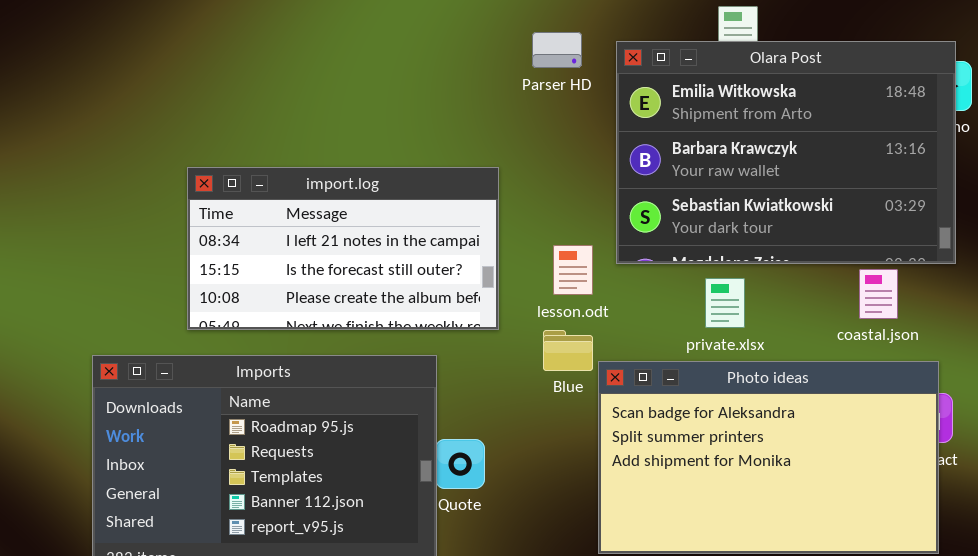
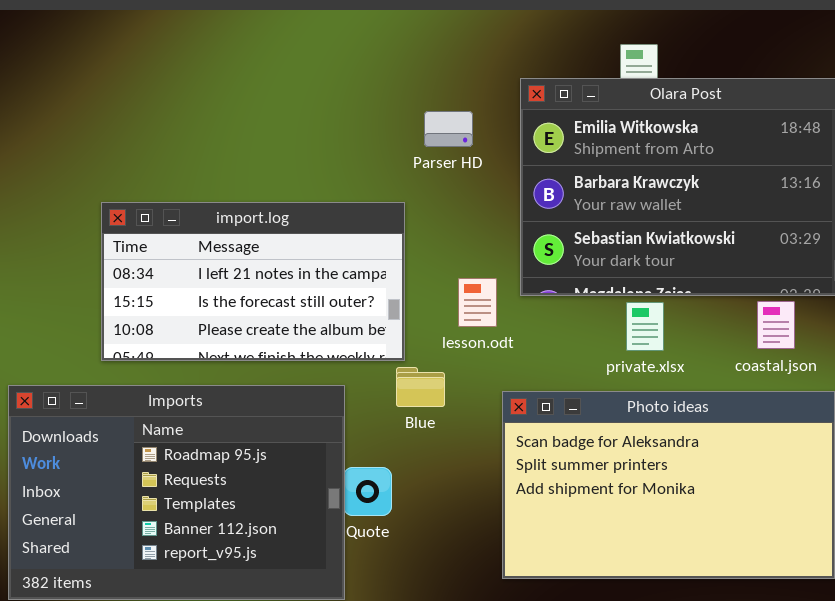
Parser HD: [532,32,582,68] -> [424,111,473,147], moved
private.xlsx: [705,278,745,328] -> [626,302,664,351], moved
Blue: [543,330,593,371] -> [396,367,445,407], moved

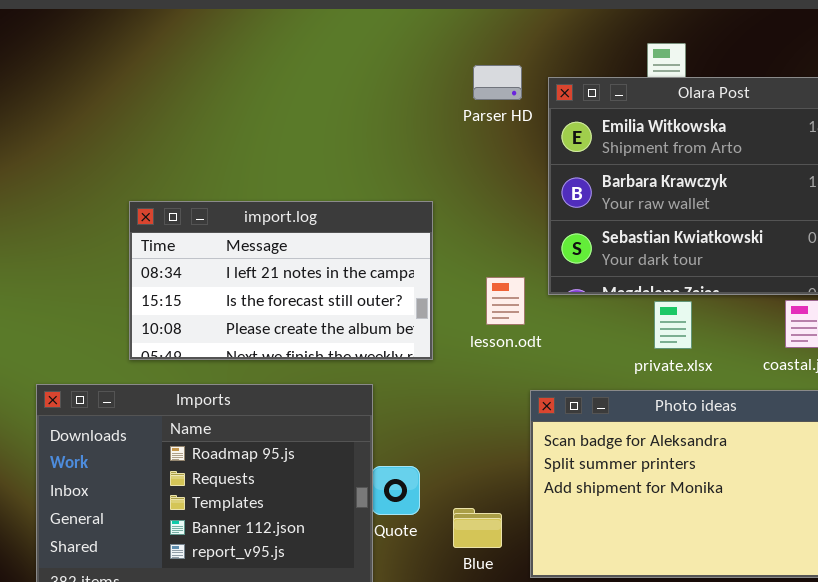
Parser HD: [424,111,473,147] -> [473,65,522,100], moved
Blue: [396,367,445,407] -> [453,508,502,548], moved

